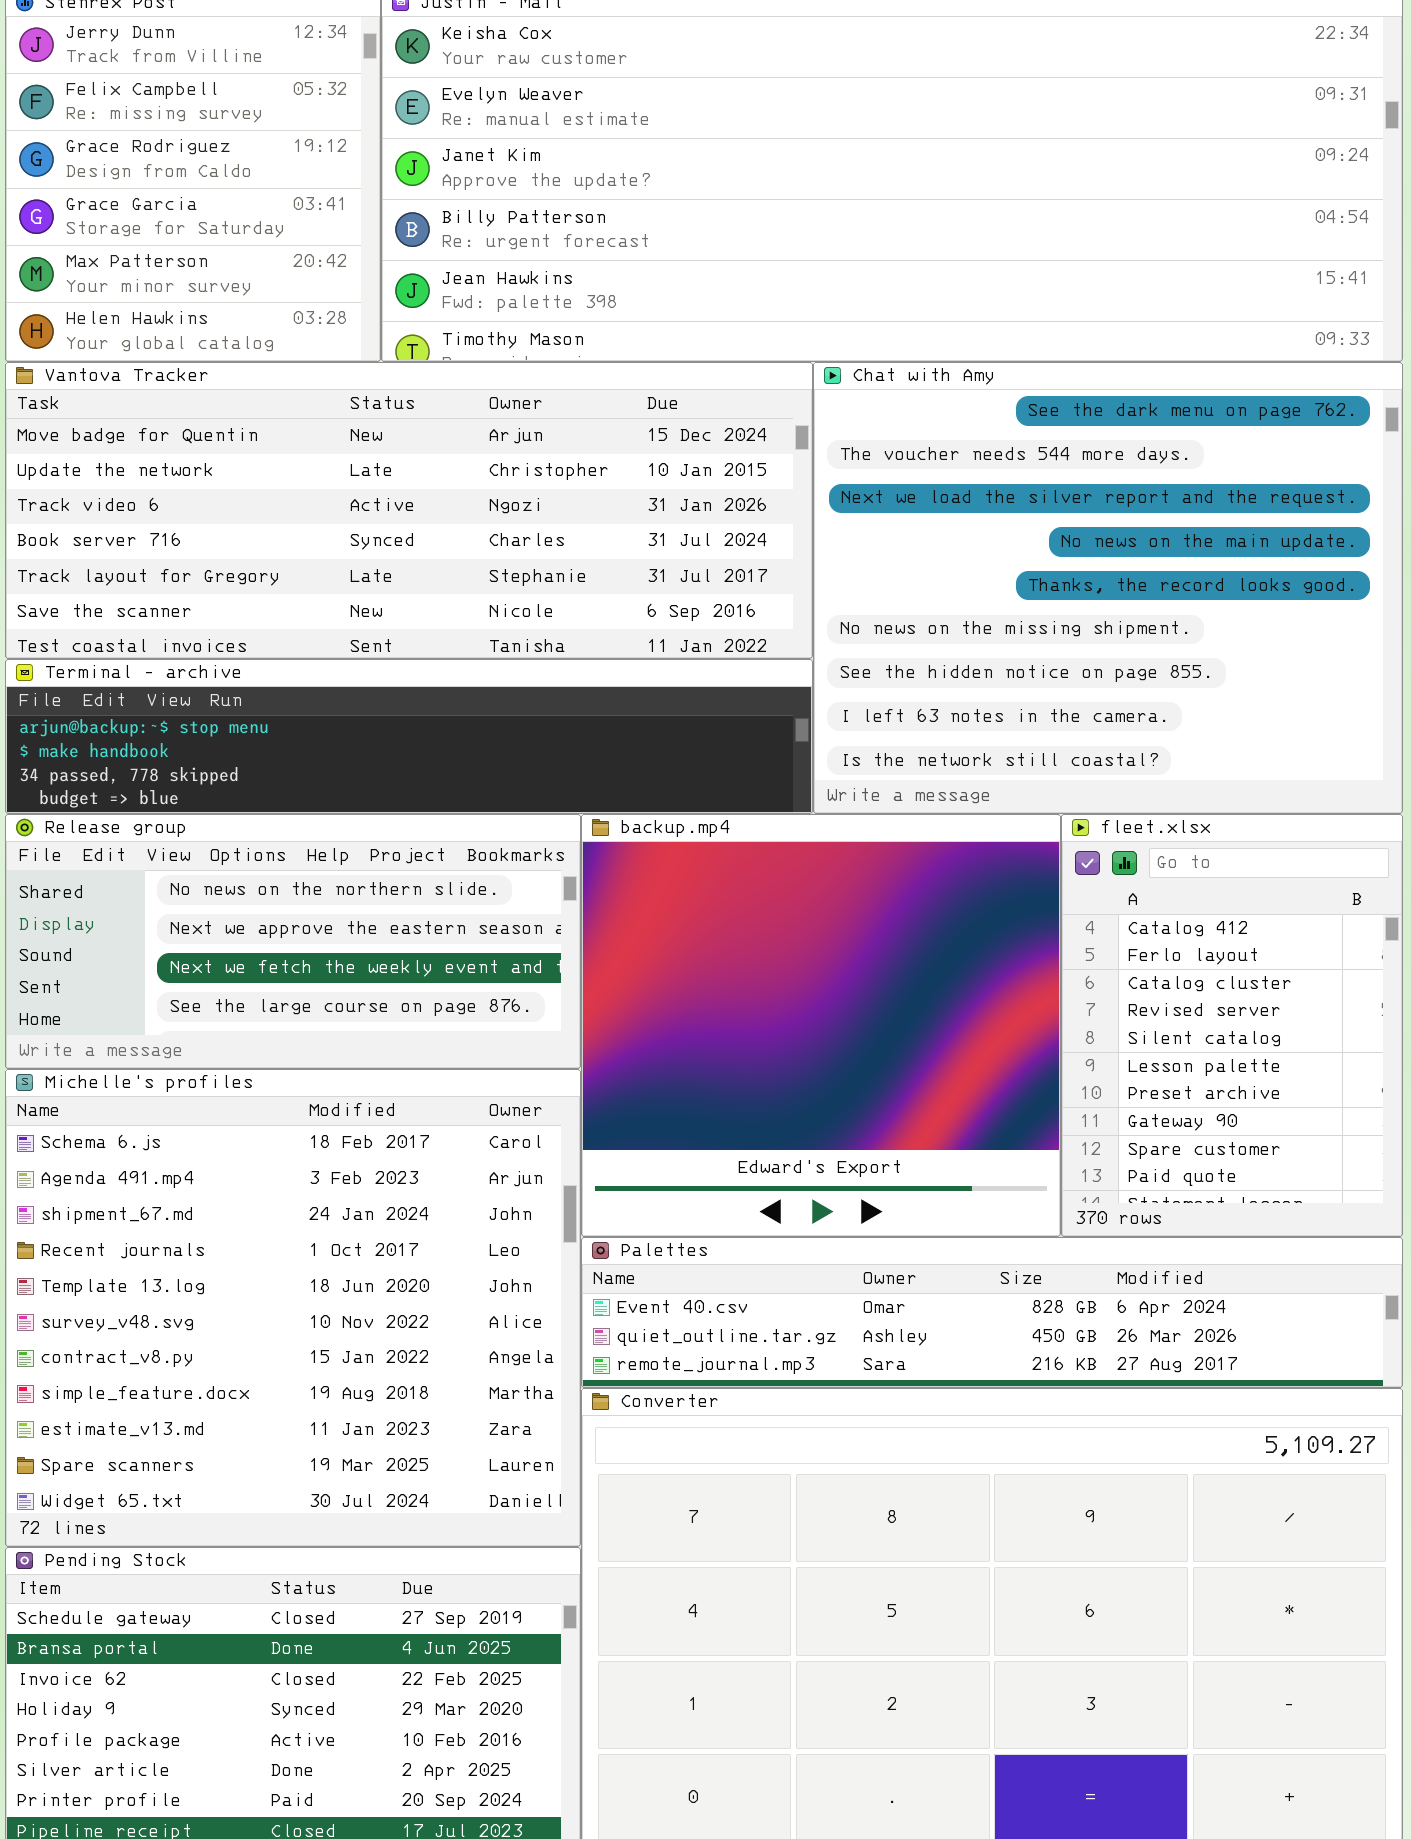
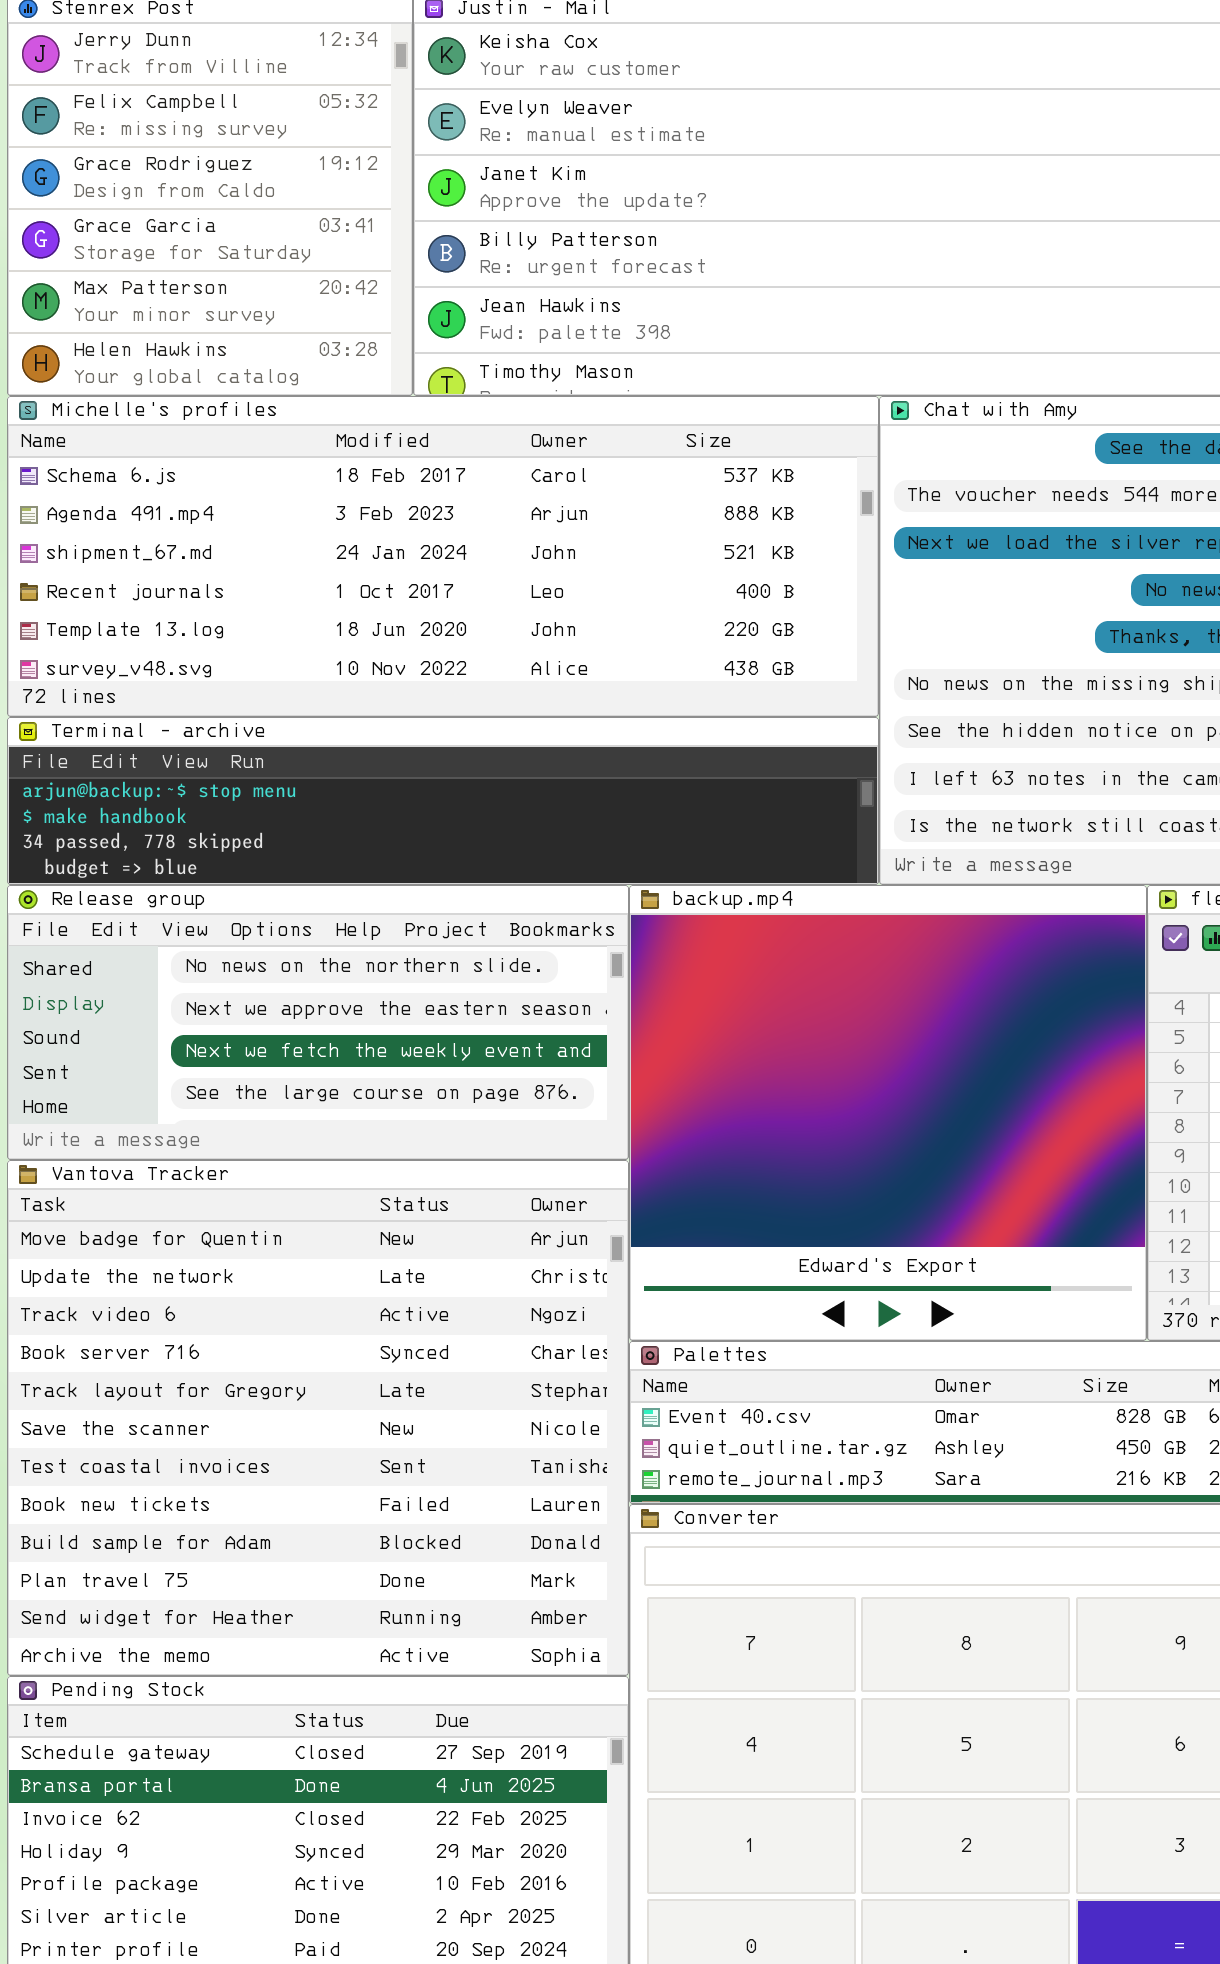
Vantova Tracker: [5,362,813,659] -> [7,1160,629,1676], moved, resized
Michelle's profiles: [5,1069,581,1547] -> [7,396,879,717], moved, resized

